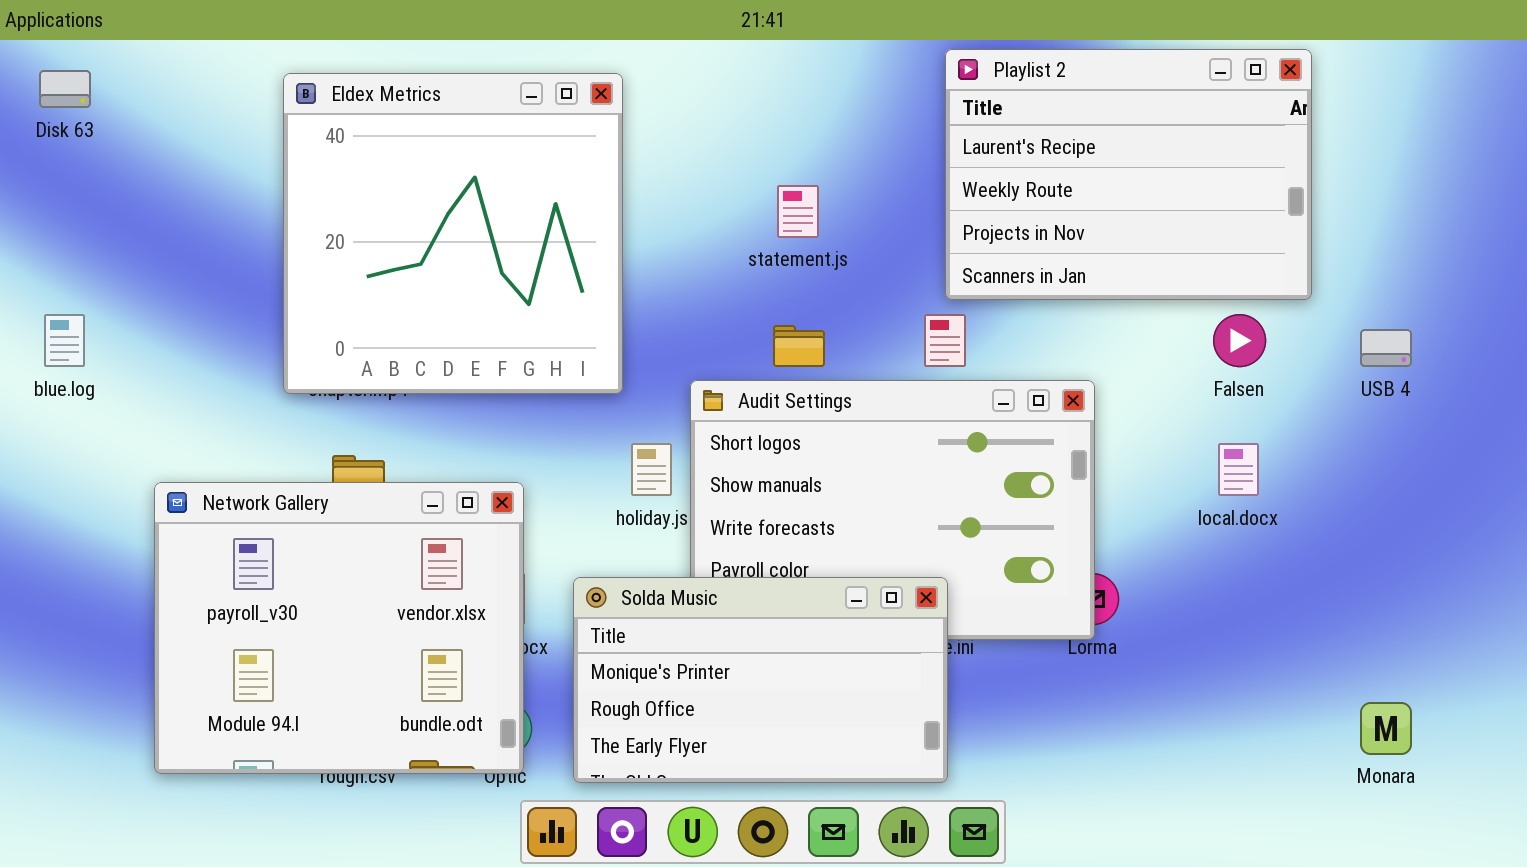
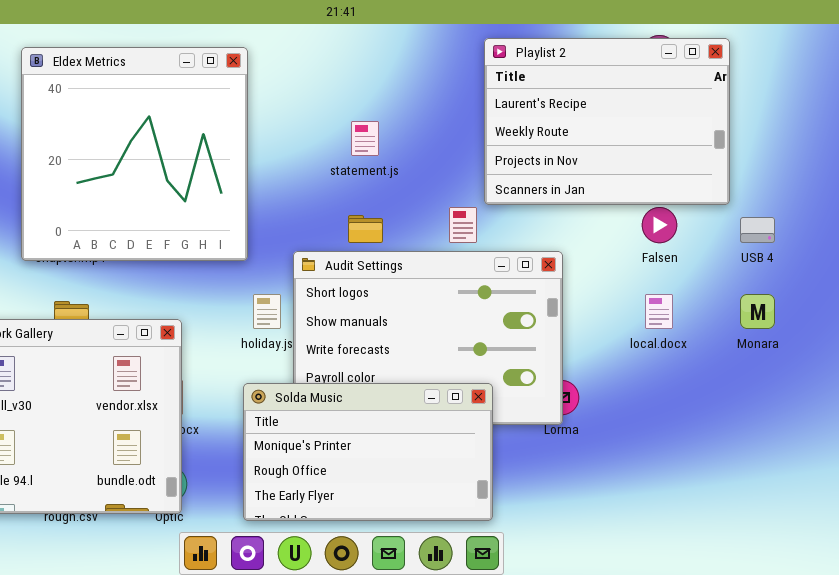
Playlist 2: [945,49,1312,300] -> [484,38,730,205], moved
Solda Music: [573,577,948,783] -> [243,383,493,521], moved
Monara: [1360,702,1412,755] -> [740,294,775,329], moved

